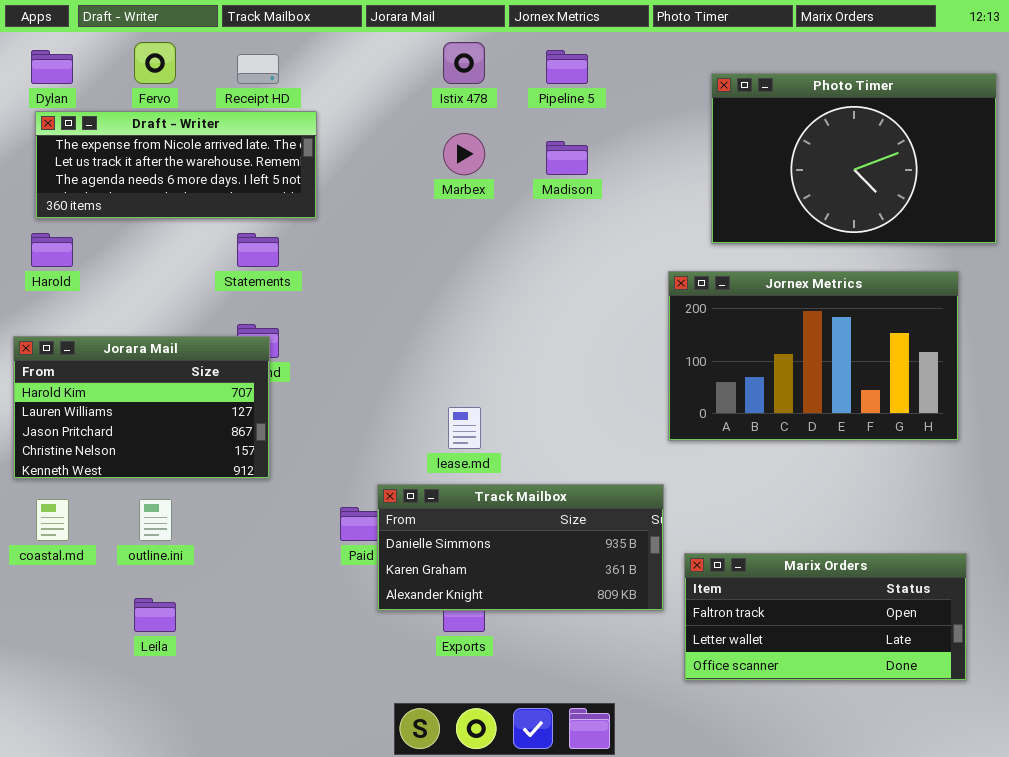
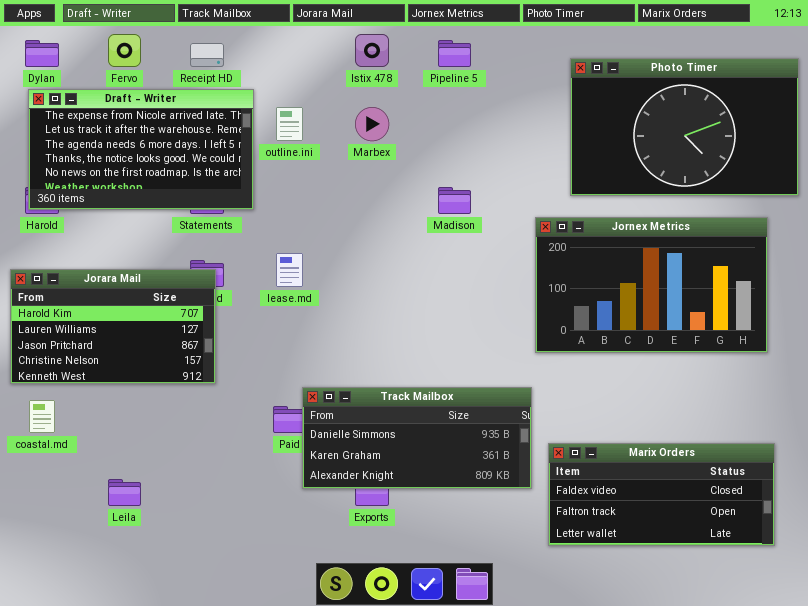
Draft - Writer: [35,111,317,219] -> [28,89,254,210], resized
Madison: [546,141,588,175] -> [438,187,471,214], moved
lease.md: [448,407,481,449] -> [276,253,303,287], moved
outline.ini: [139,499,172,541] -> [276,107,303,141], moved
Marix Orders: [684,553,967,681] -> [548,443,775,546], scrolled up 1 row

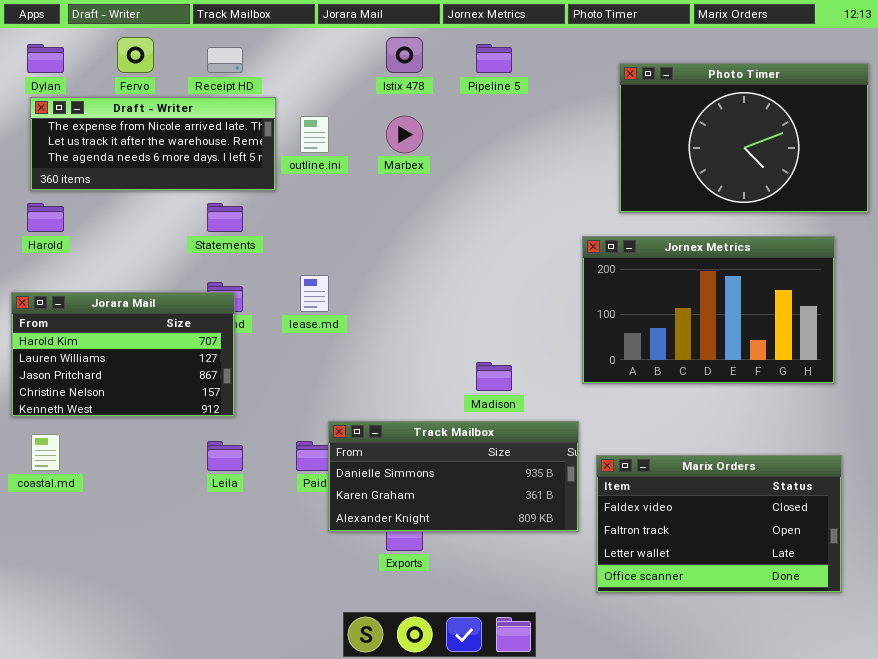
Draft - Writer: [28,89,254,210] -> [30,97,276,191], resized
Madison: [438,187,471,214] -> [476,362,512,391], moved
Marix Orders: [548,443,775,546] -> [596,455,842,593], resized
Leila: [108,479,141,506] -> [207,441,243,471], moved

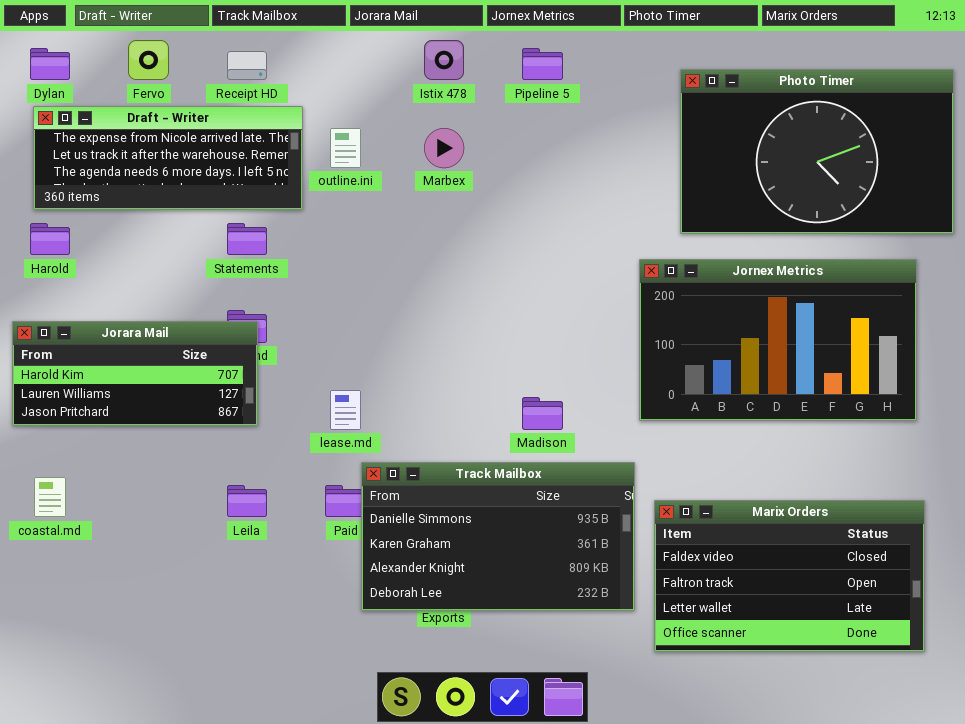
lease.md: [300,275,329,312] -> [330,390,361,430], moved
Jorara Mail: [11,292,235,417] -> [12,321,258,426], resized
Track Mailbox: [328,421,579,532] -> [361,462,635,611], resized

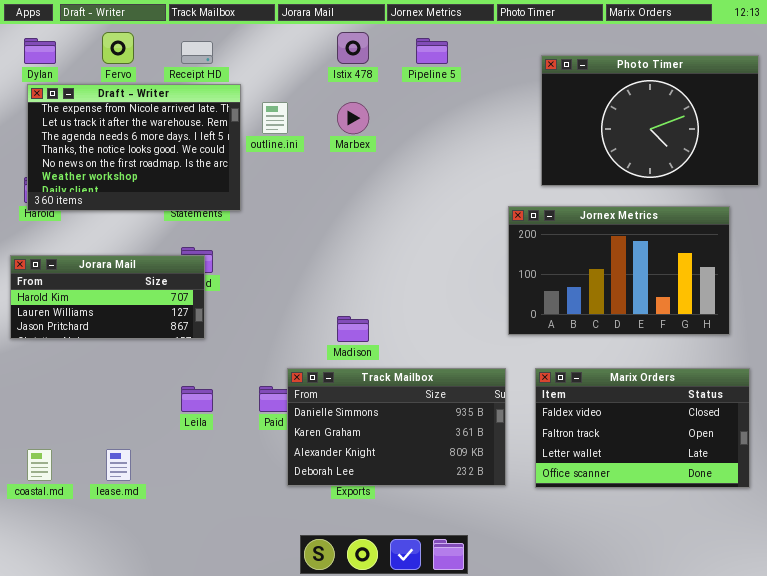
Draft - Writer: [33,106,303,210] -> [27,84,241,211], resized
lease.md: [330,390,361,430] -> [106,449,131,481], moved
Madison: [522,397,563,430] -> [337,316,369,342], moved
coastal.md: [34,477,66,517] -> [27,449,52,481], moved
Marix Orders: [654,500,925,652] -> [535,368,750,488], moved

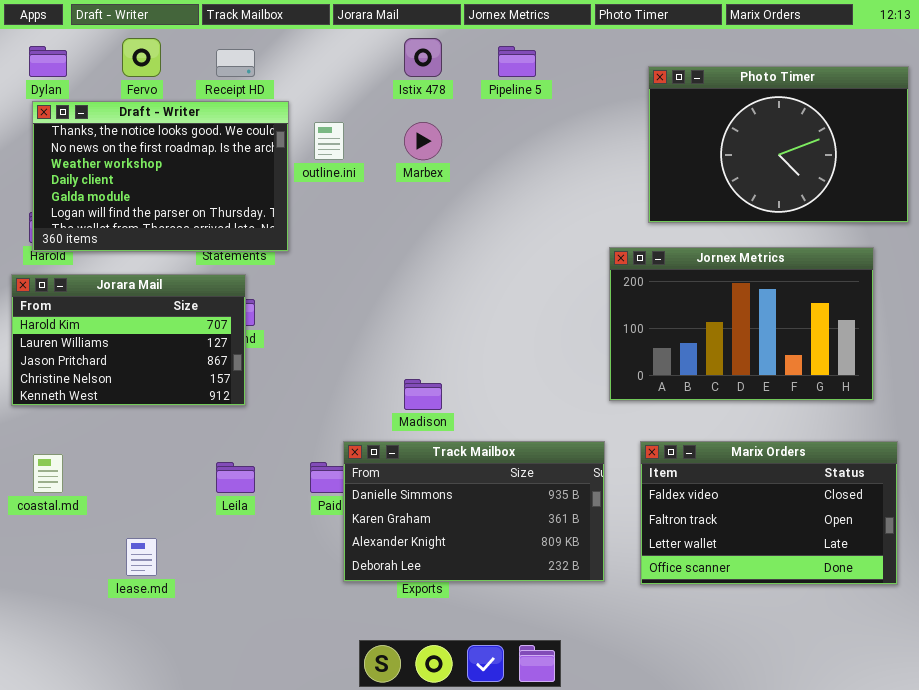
Draft - Writer: [27,84,241,211] -> [32,101,289,252], scrolled down 3 rows
Jorara Mail: [10,255,205,339] -> [11,274,246,406], resized
coastal.md: [27,449,52,481] -> [33,454,63,493], moved

